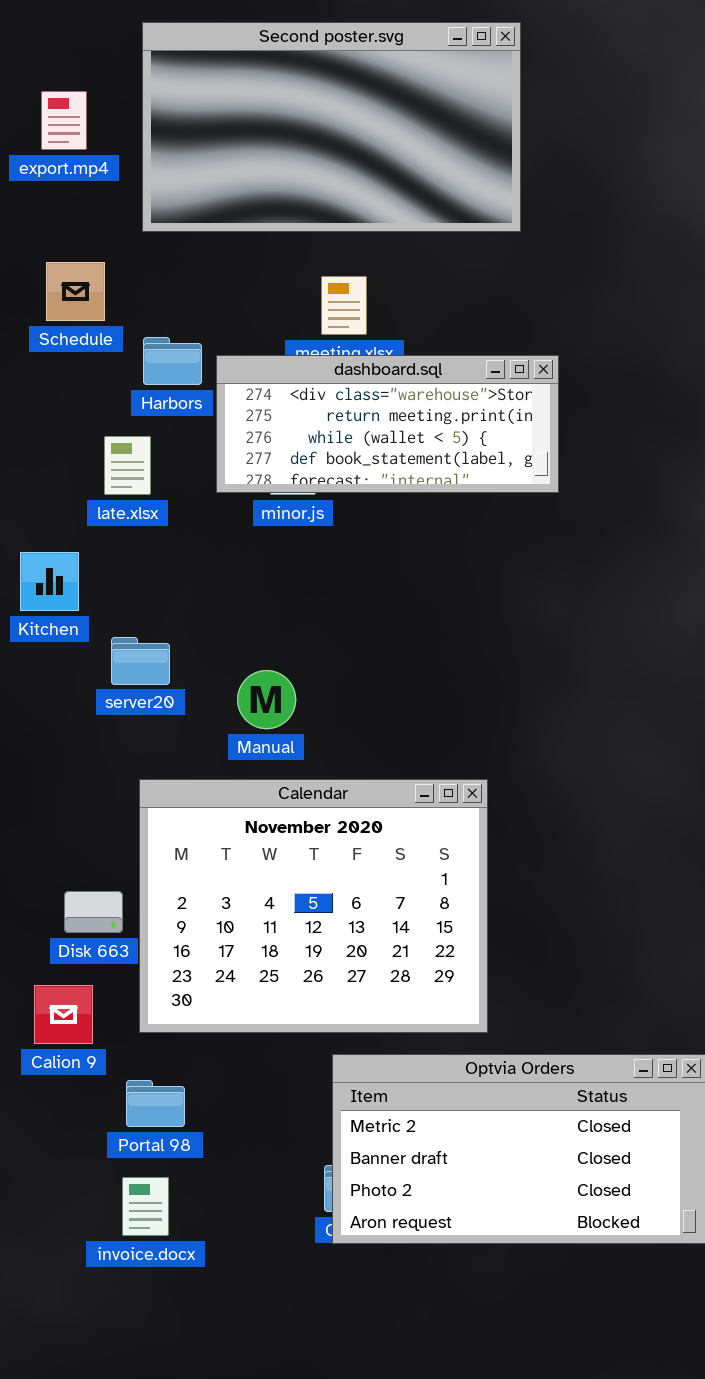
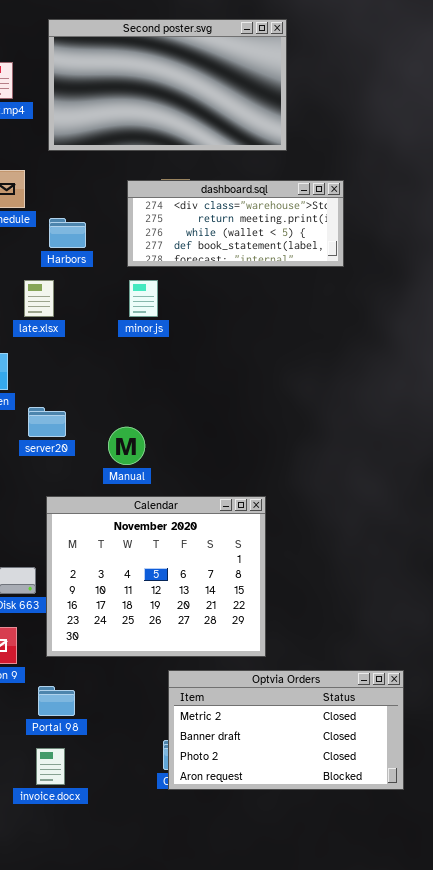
dashboard.sql: [216,355,559,493] -> [127,180,344,267], moved

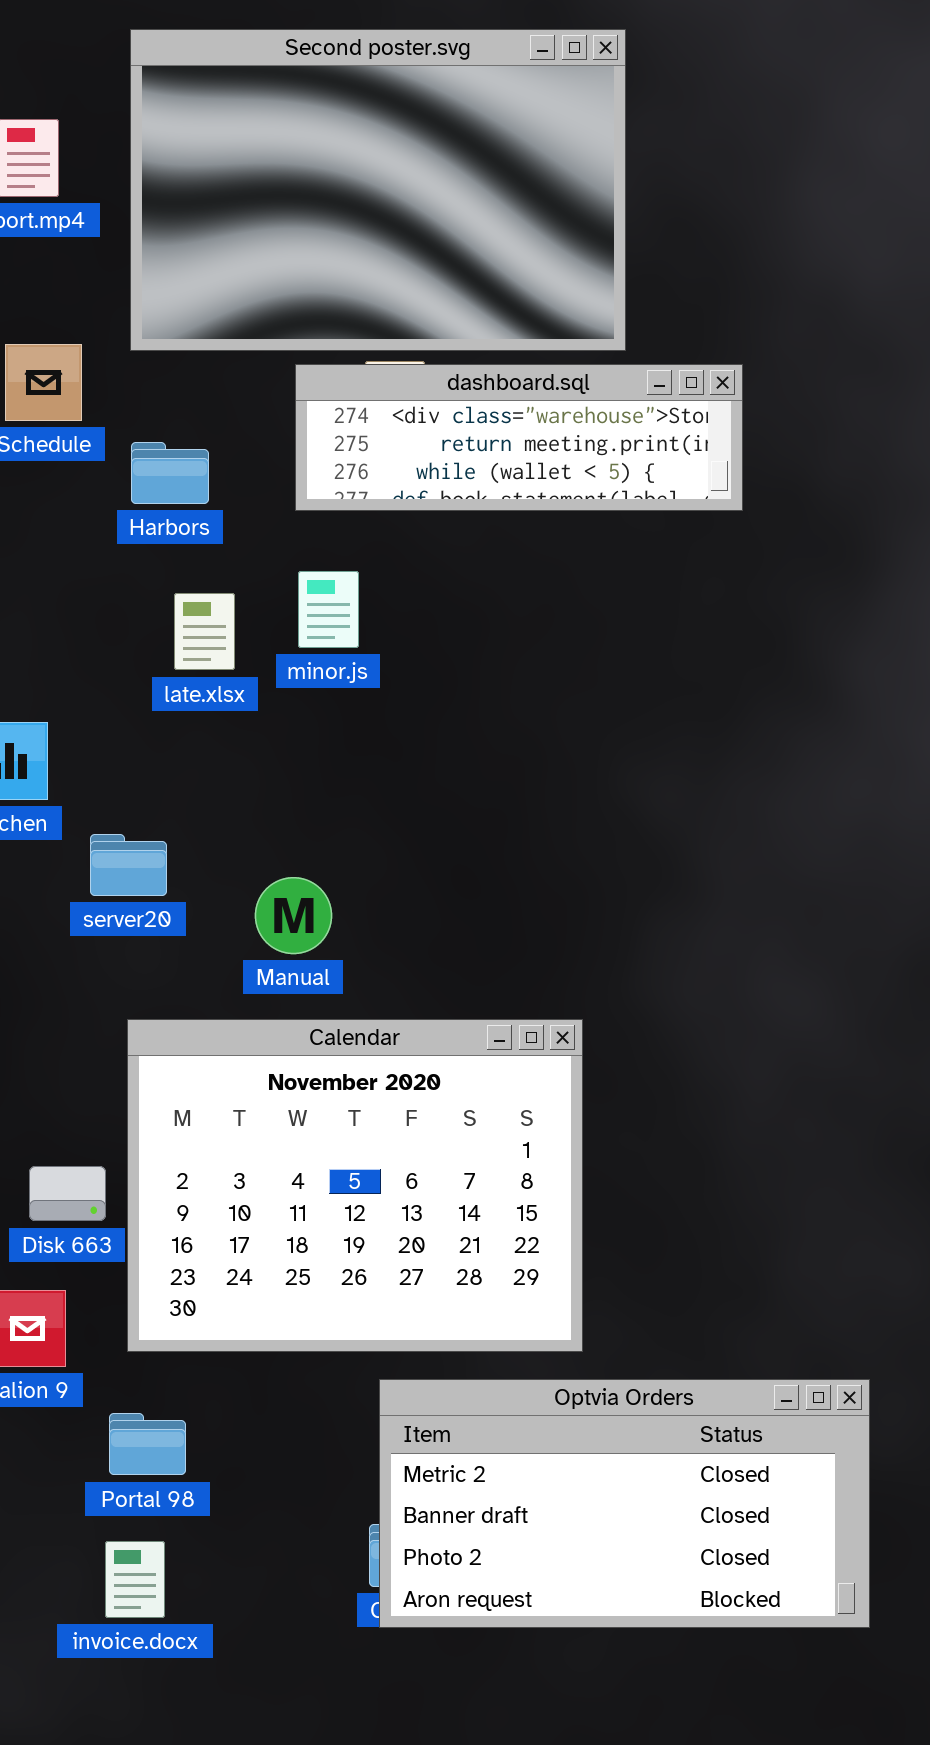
Second poster.svg: [48,19,287,151] -> [130,29,626,351], resized
dashboard.sql: [127,180,344,267] -> [295,364,743,511], resized
late.xlsx: [24,280,54,317] -> [174,593,235,670], moved

